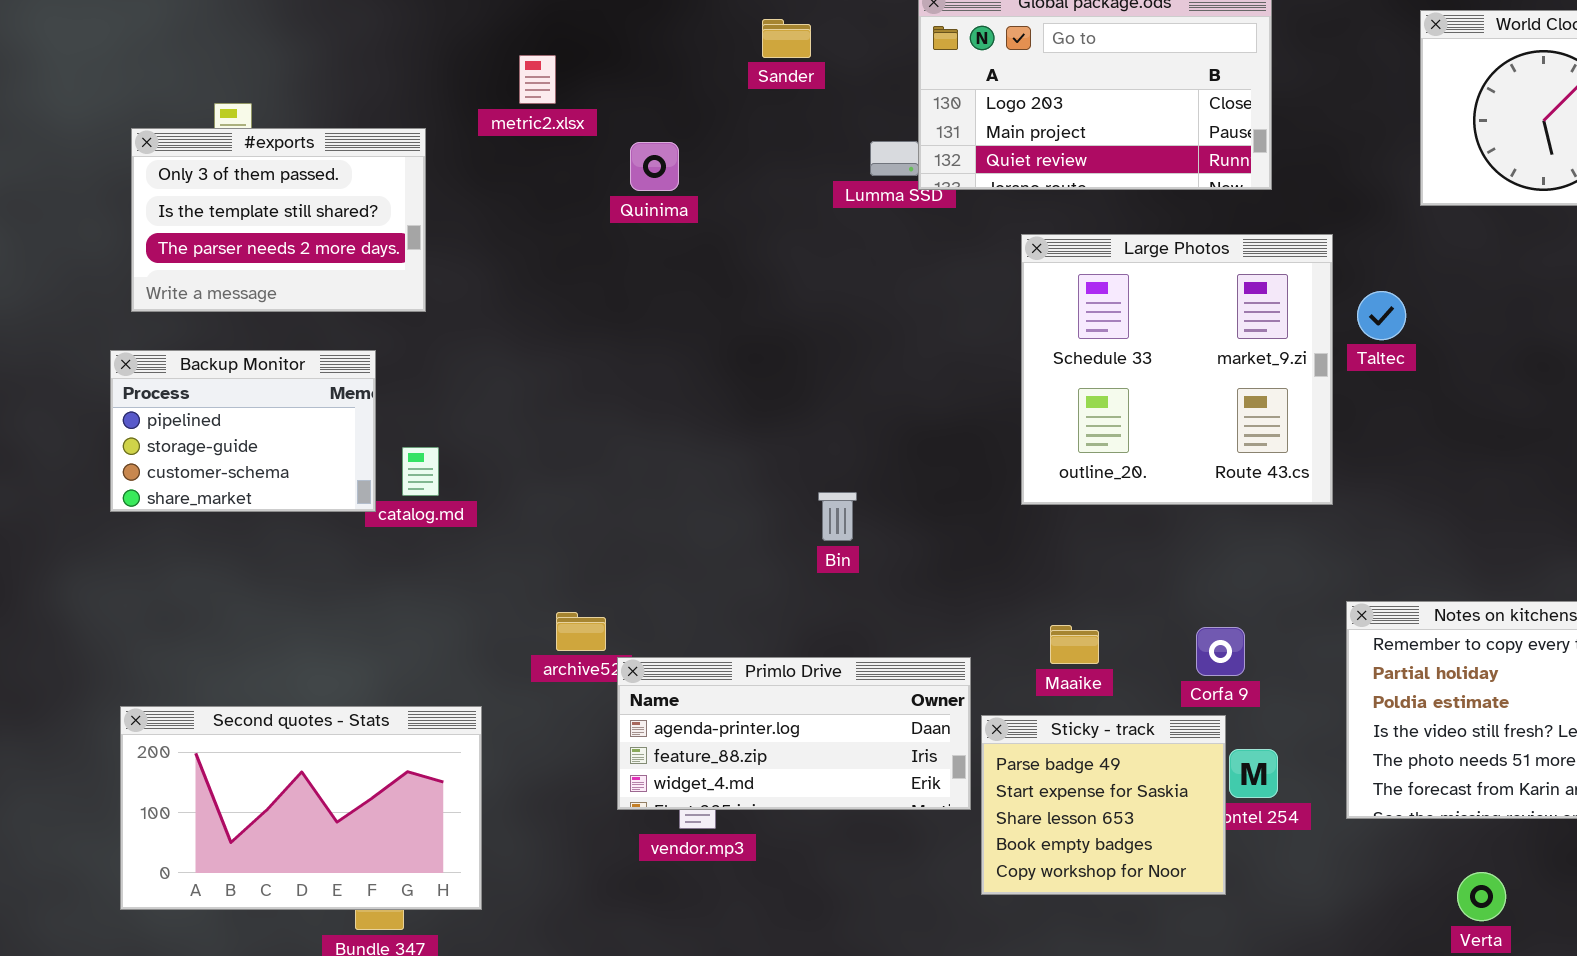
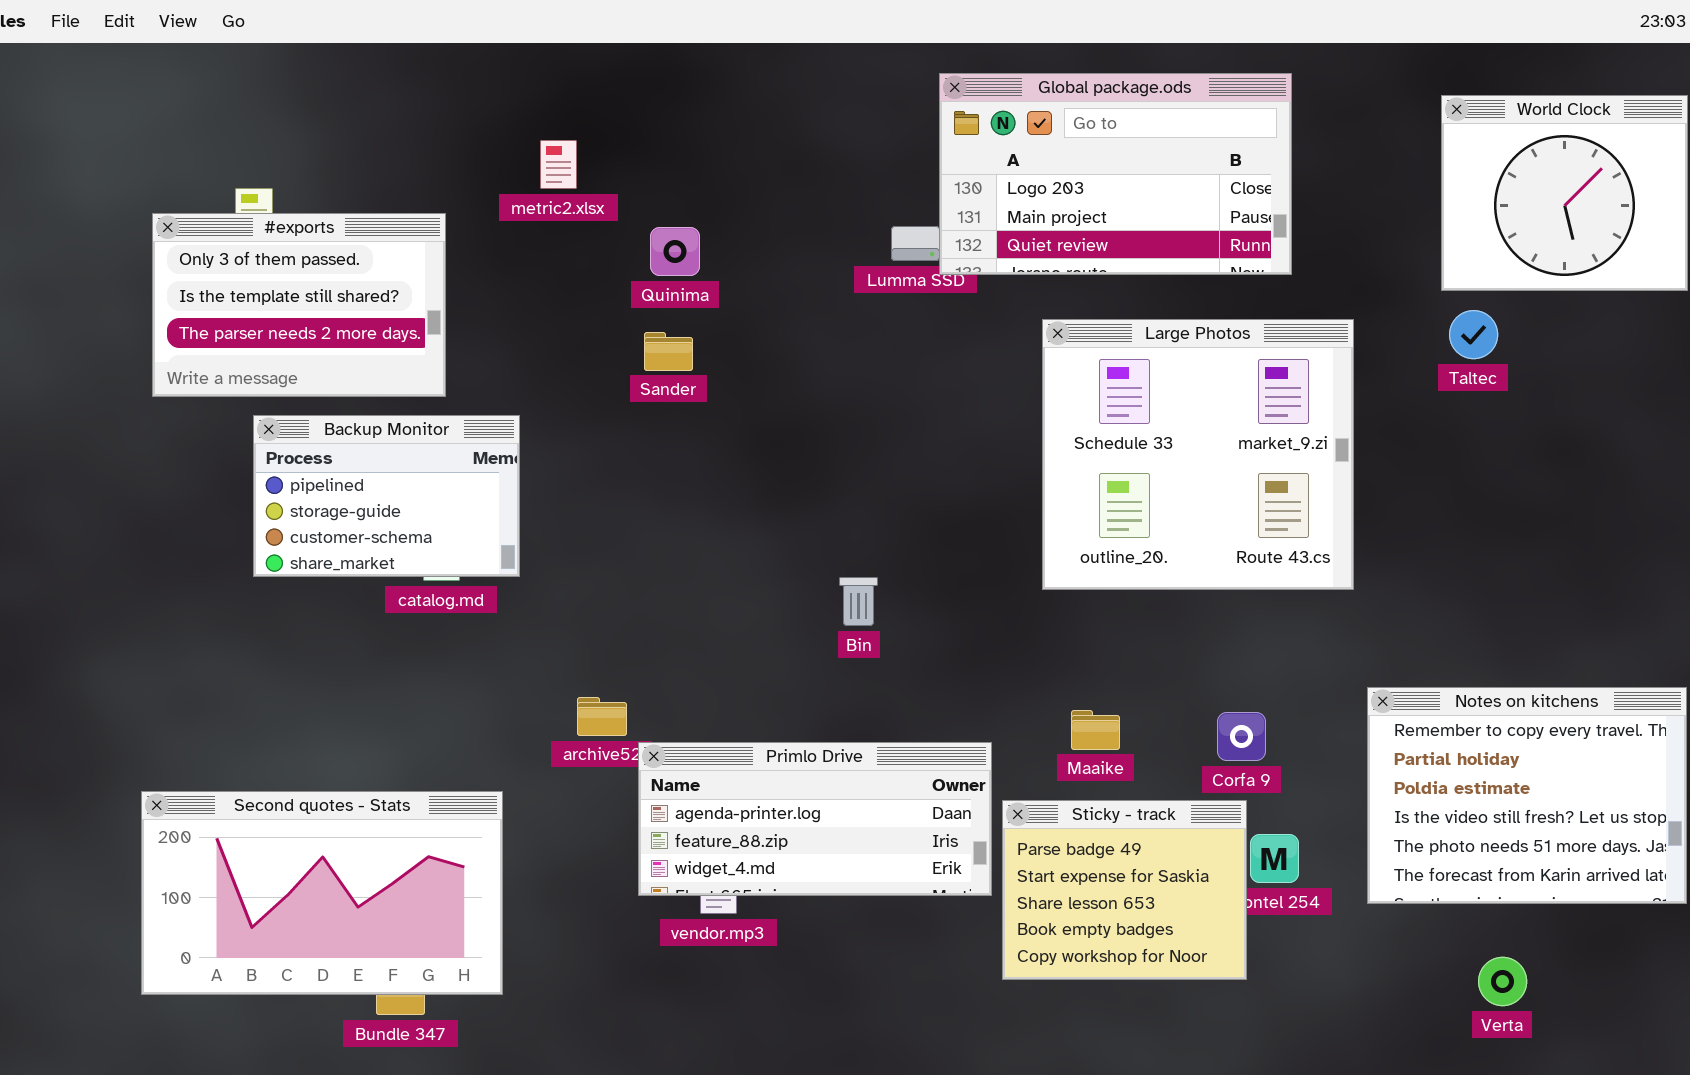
Sander: [762,19,811,58] -> [644,332,693,371], moved
Taltec: [1357,291,1406,340] -> [1449,310,1498,359], moved
Backup Monitor: [110,350,376,512] -> [253,415,520,577], moved

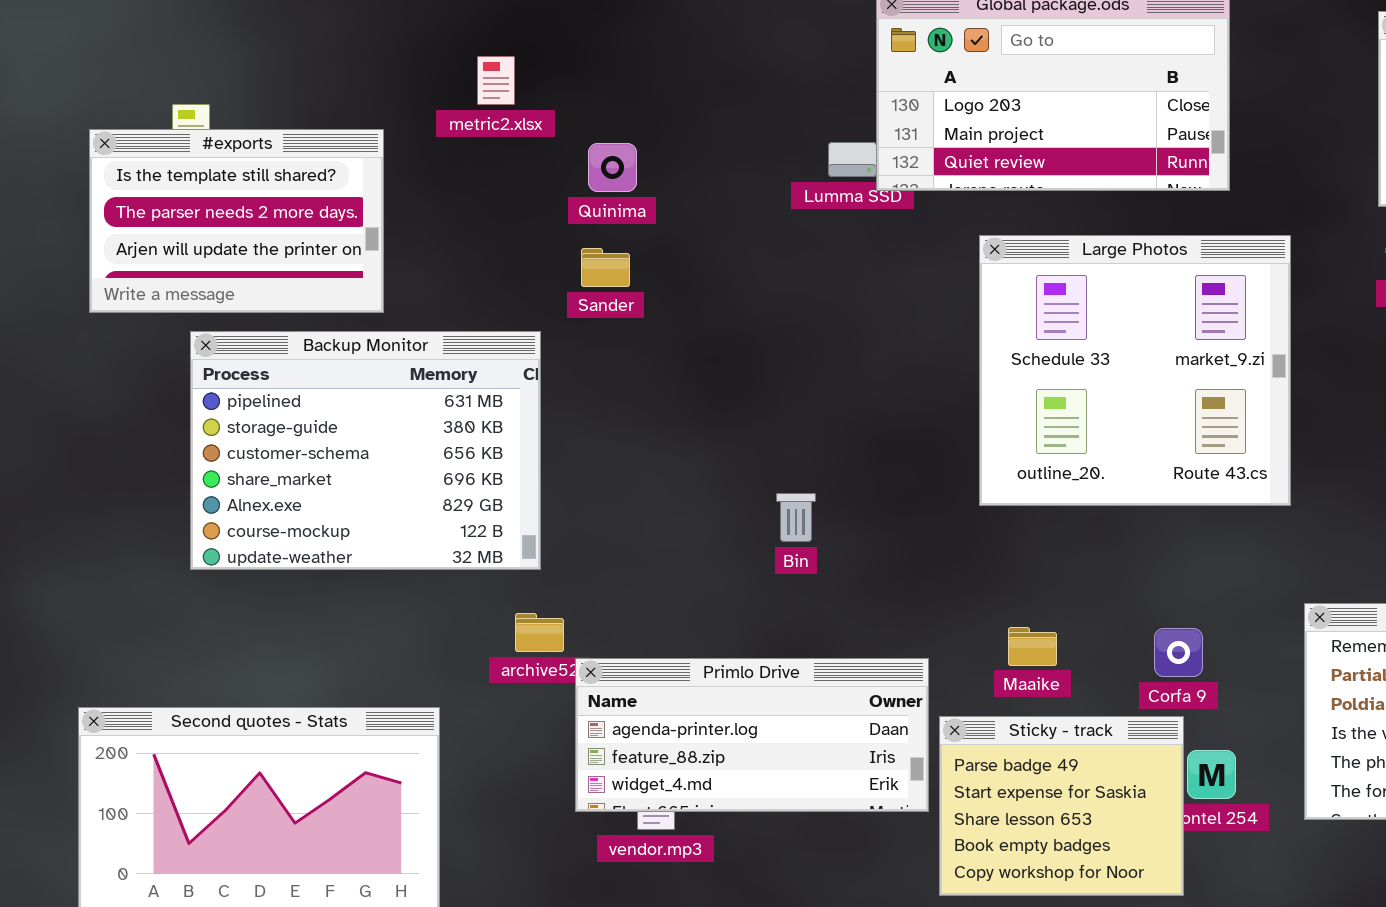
#exports: [152,213,446,397] -> [89,129,384,313], scrolled down 1 row
Backup Monitor: [253,415,520,577] -> [190,331,541,570], resized

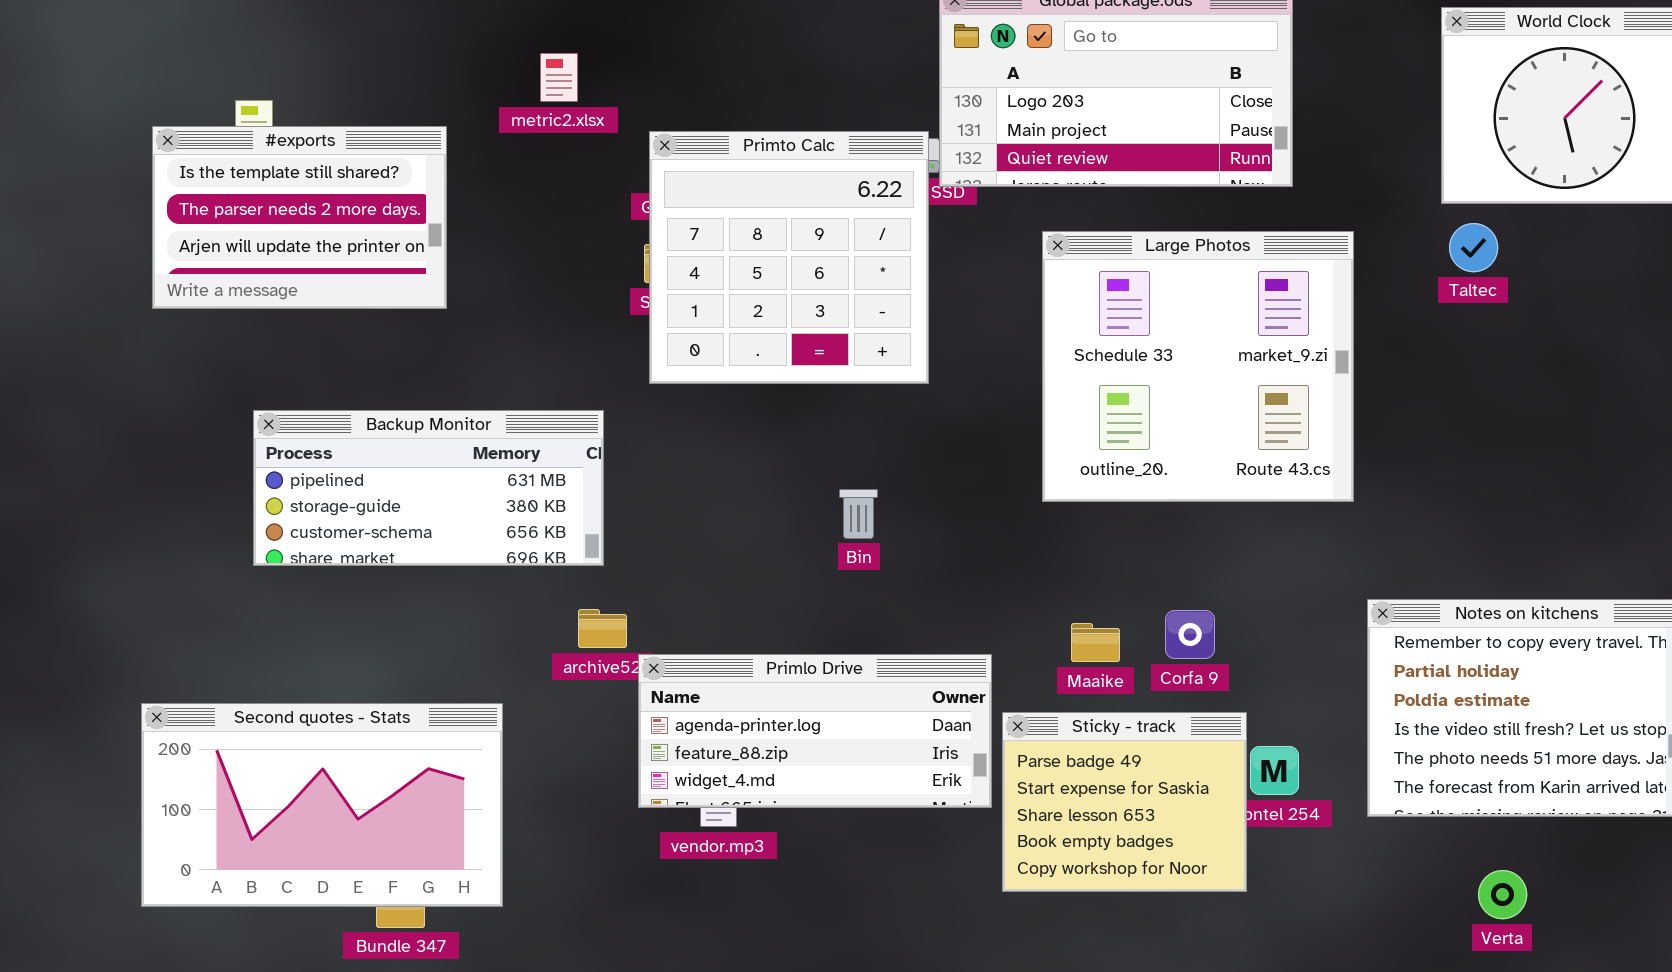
Primto Calc: none -> [649,131,929,384], opened
Backup Monitor: [190,331,541,570] -> [253,410,604,566], resized
Corfa 9: [1154,628,1203,677] -> [1165,610,1215,659], moved

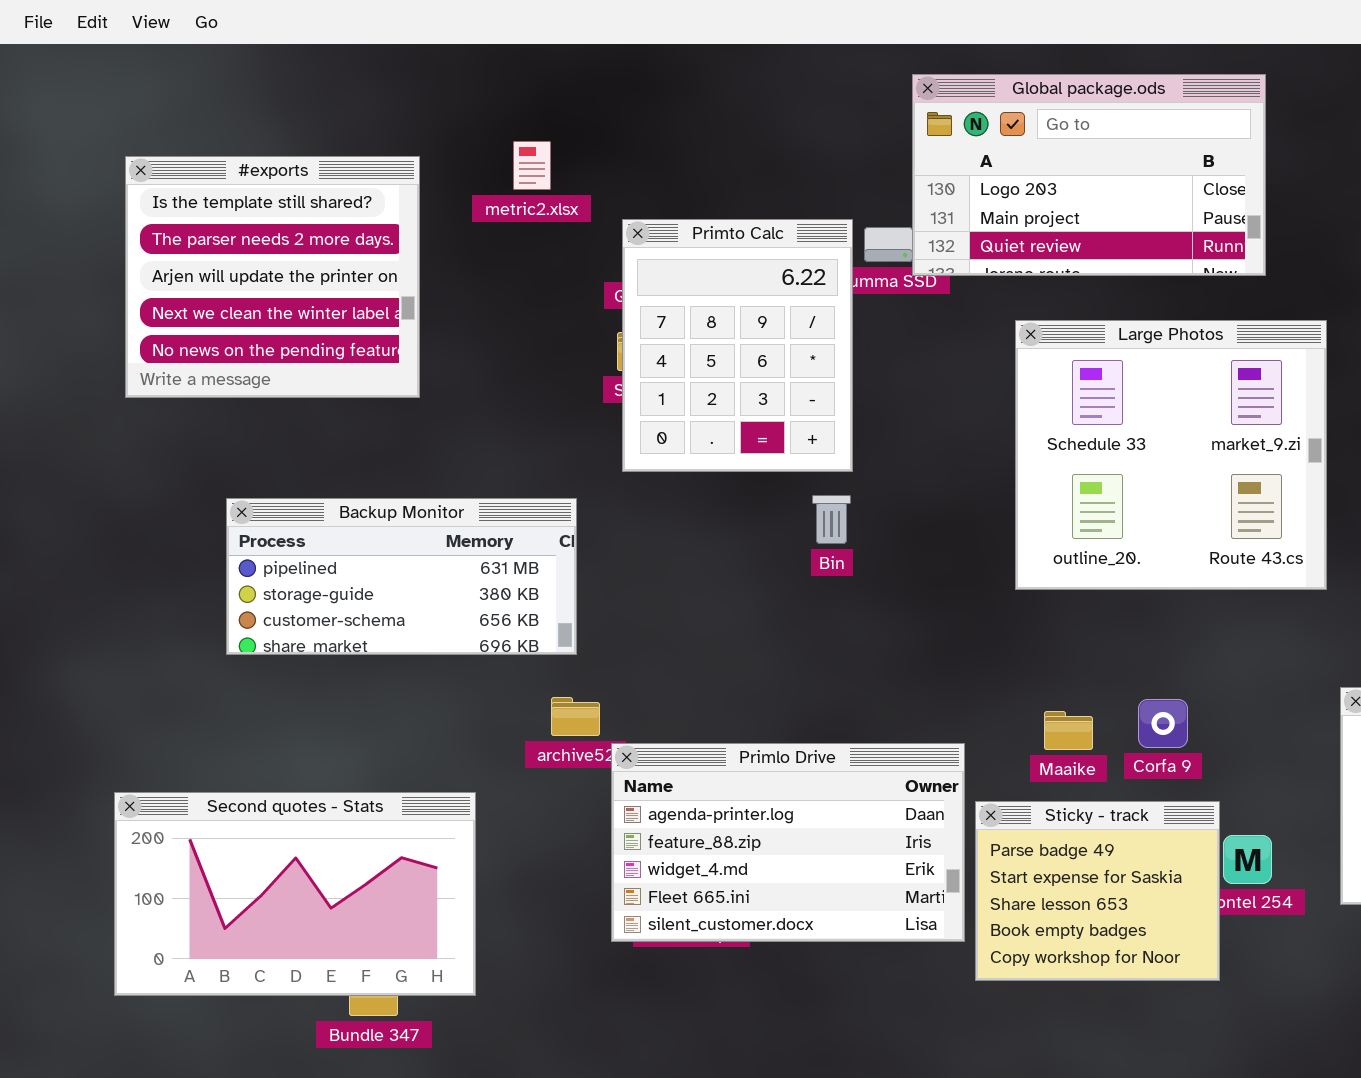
#exports: [152,126,447,309] -> [125,156,420,398], resized
Primto Calc: [649,131,929,384] -> [622,219,853,472], resized
Bin: [839,489,878,539] -> [812,495,851,544], moved
Primlo Drive: [638,654,992,808] -> [611,743,965,942], resized

